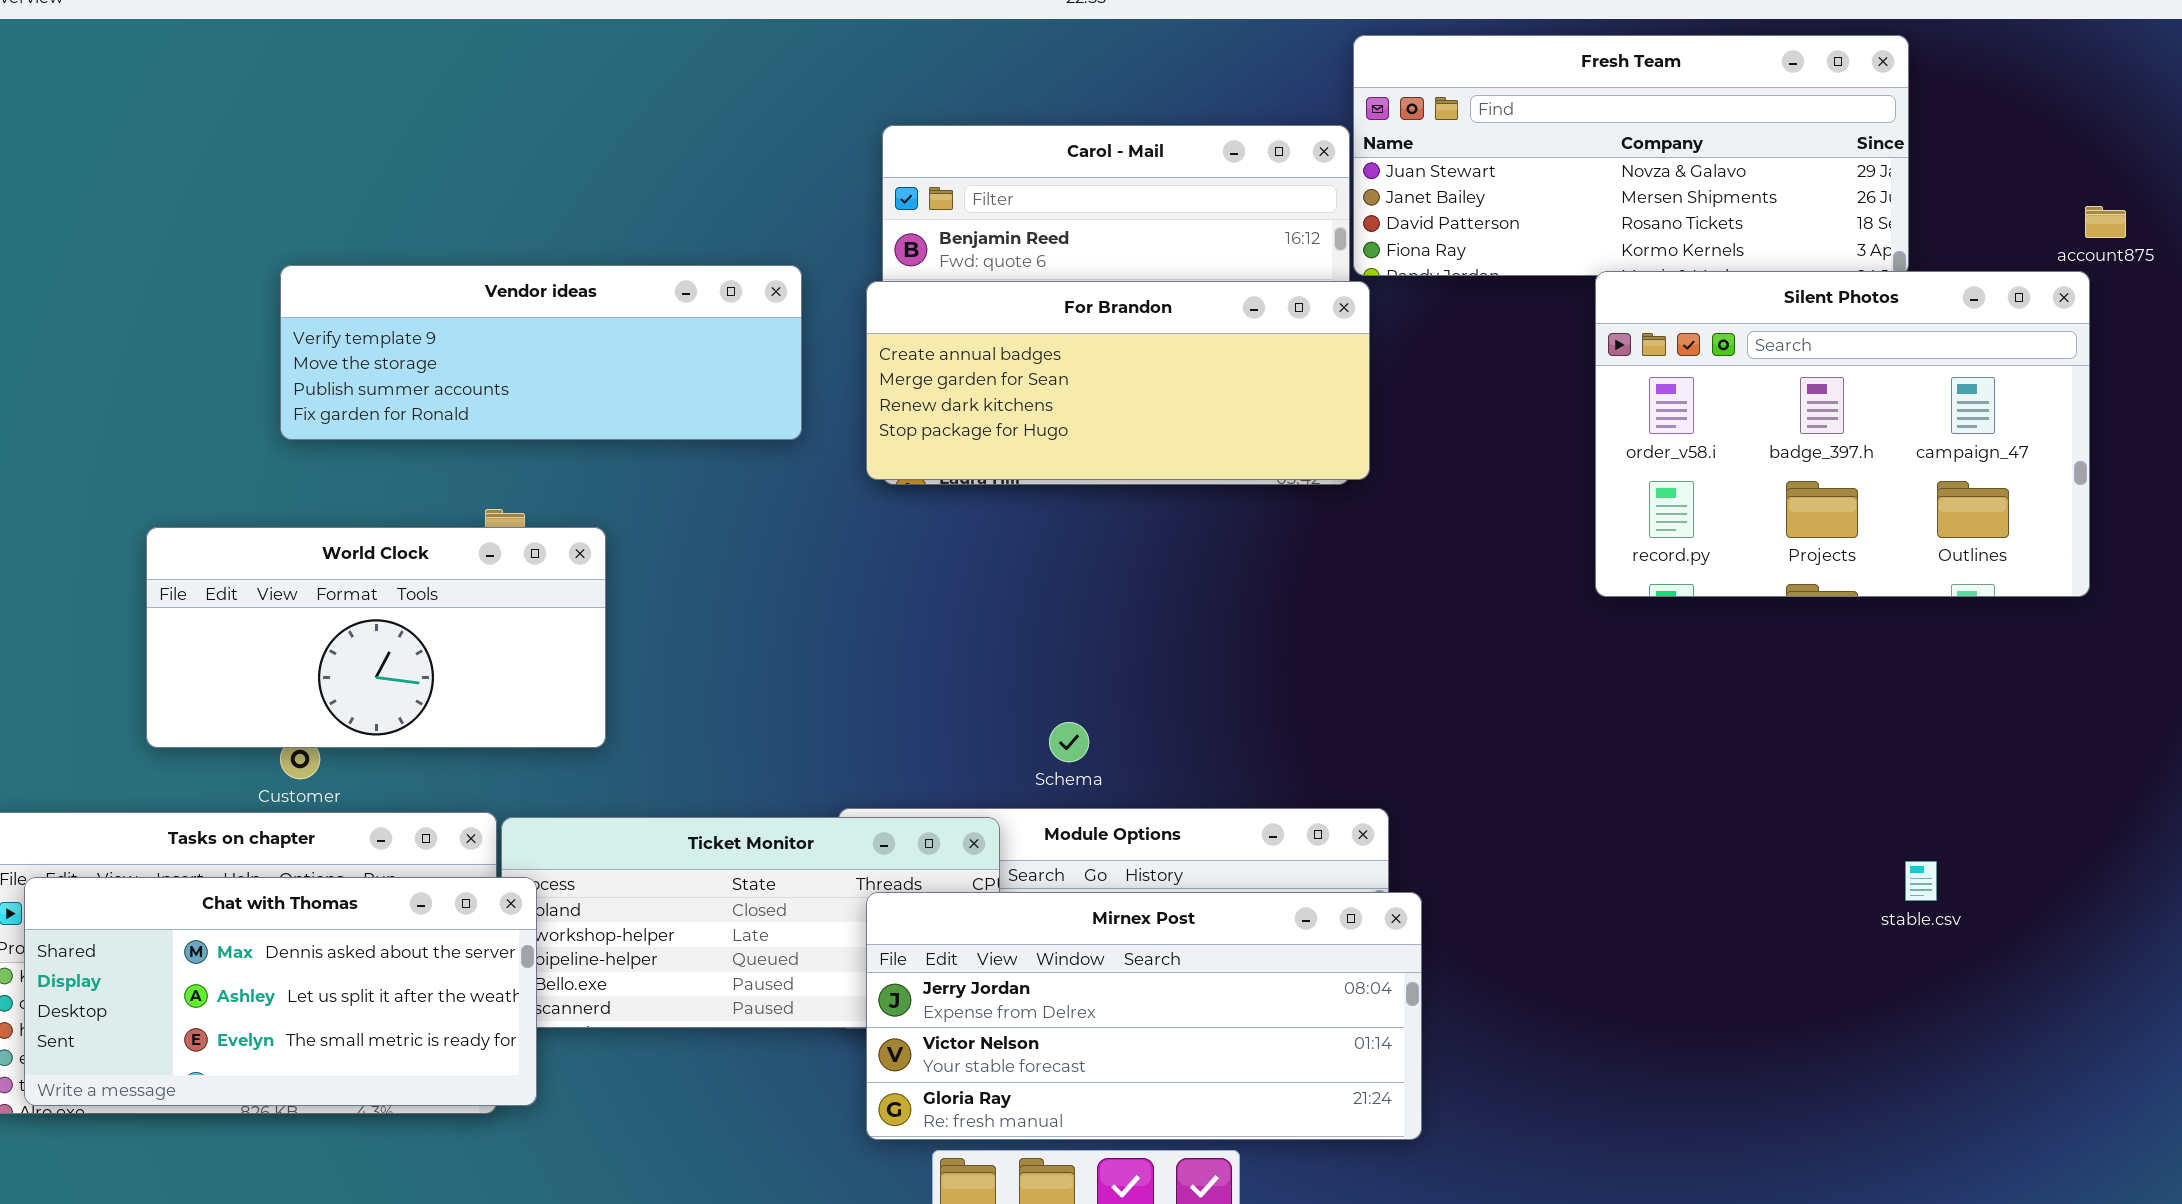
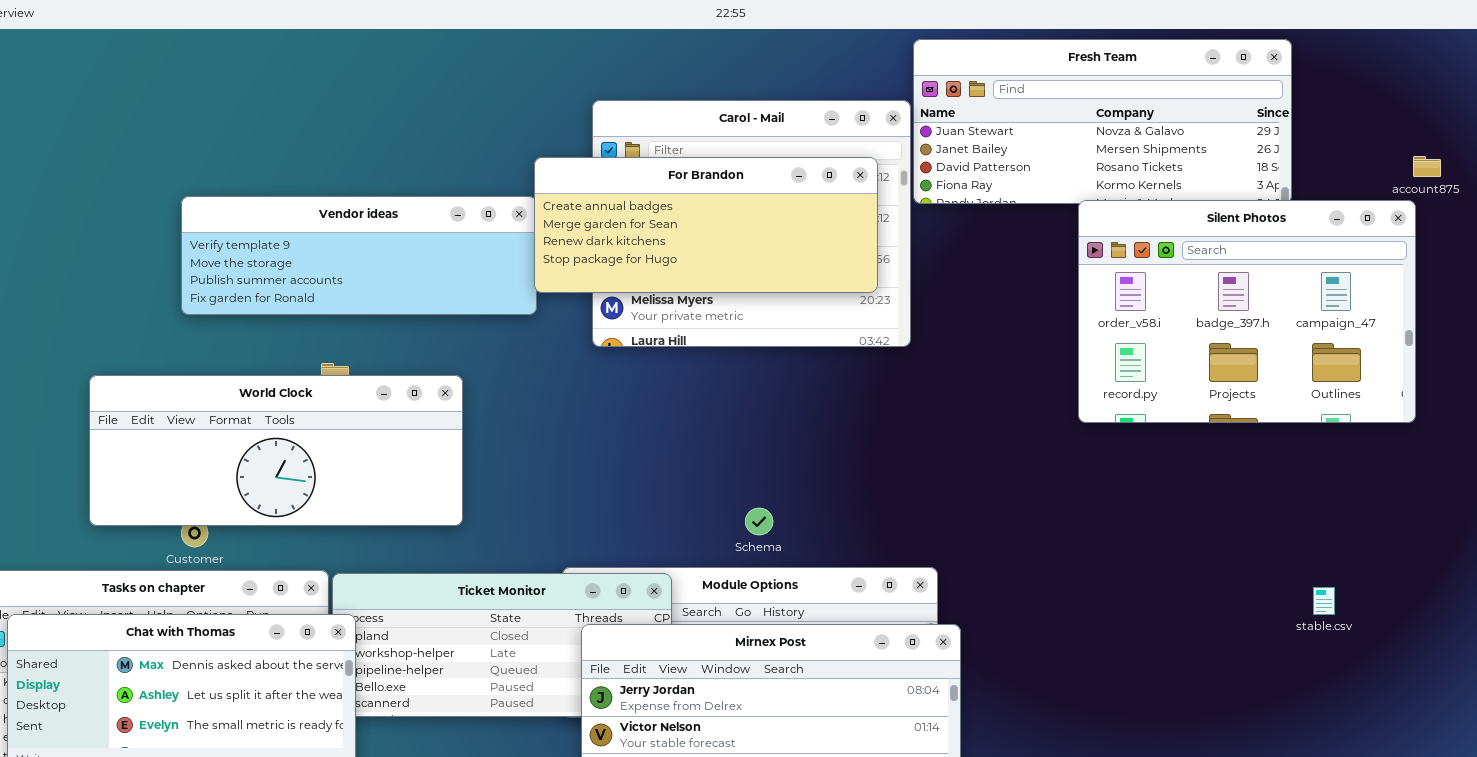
For Brandon: [866,281,1370,480] -> [534,157,878,293], moved
World Clock: [146,527,606,748] -> [89,375,463,526], resized
Schema: [1049,722,1089,762] -> [745,508,773,535], moved
stable.csv: [1905,861,1937,901] -> [1313,587,1335,615], moved

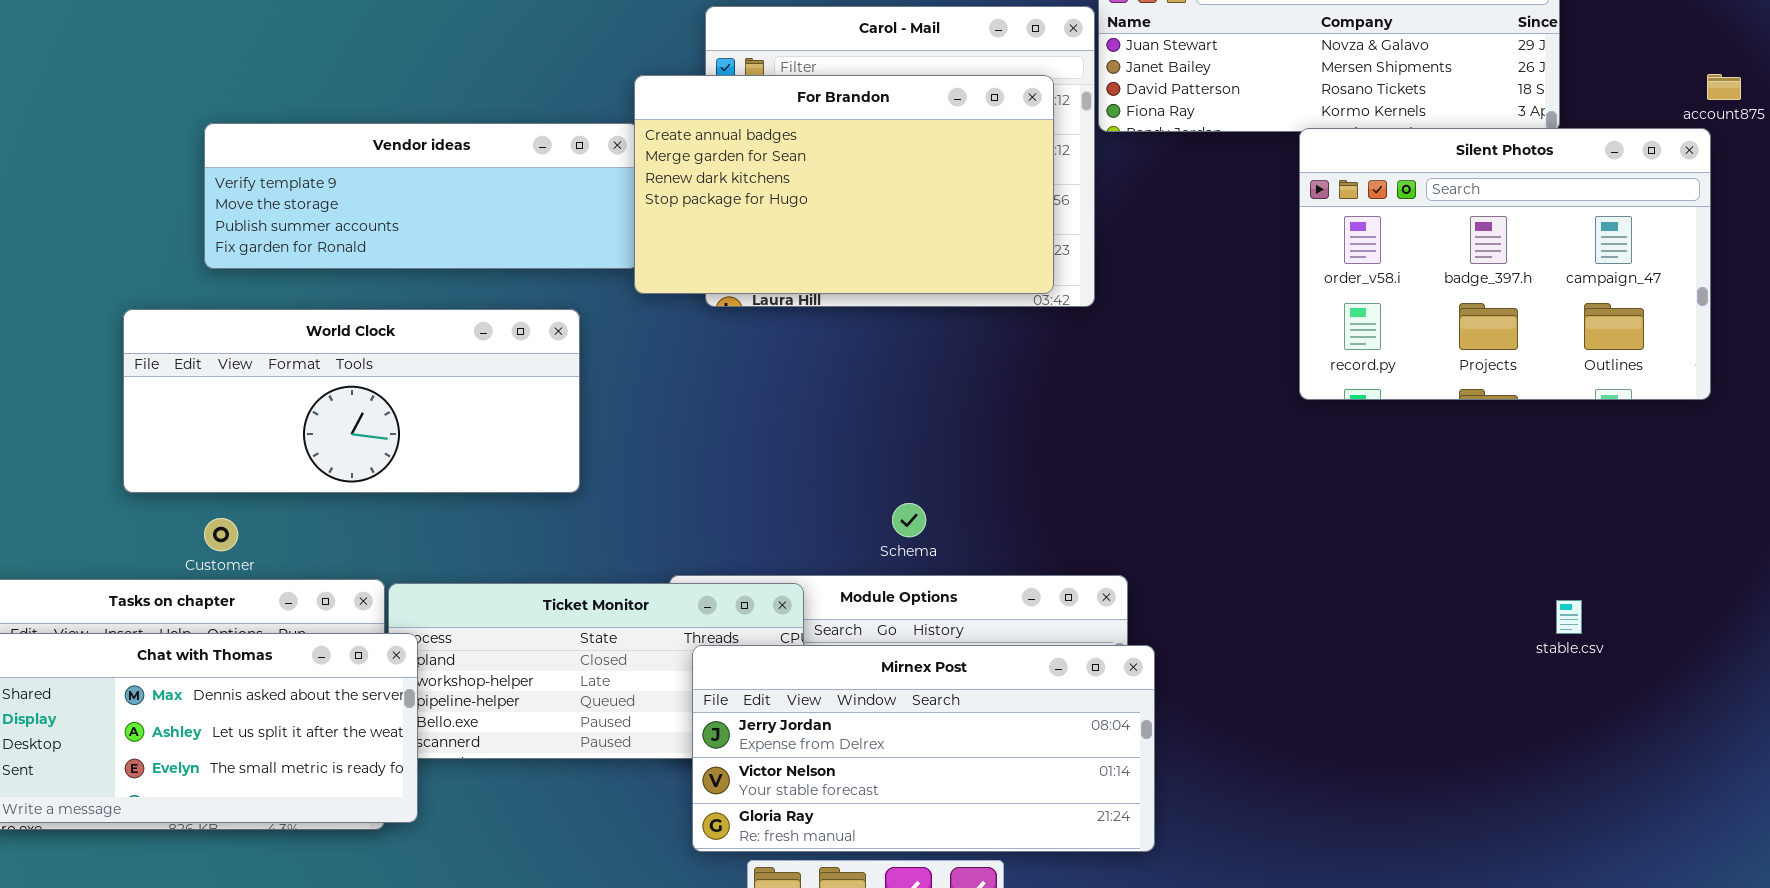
For Brandon: [534,157,878,293] -> [634,75,1054,294], resized
World Clock: [89,375,463,526] -> [123,309,580,493], moved
stable.csv: [1313,587,1335,615] -> [1556,600,1582,634], moved

